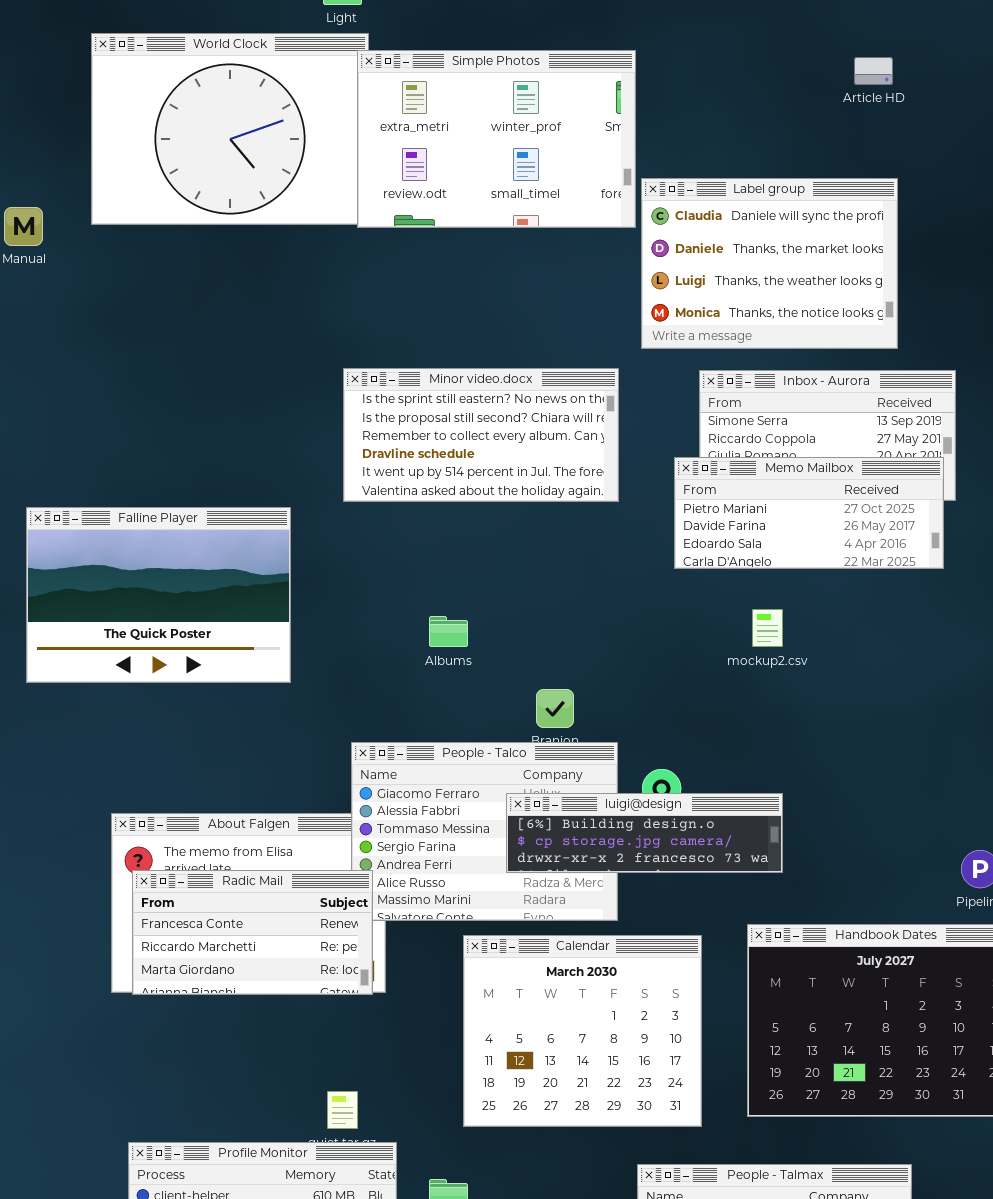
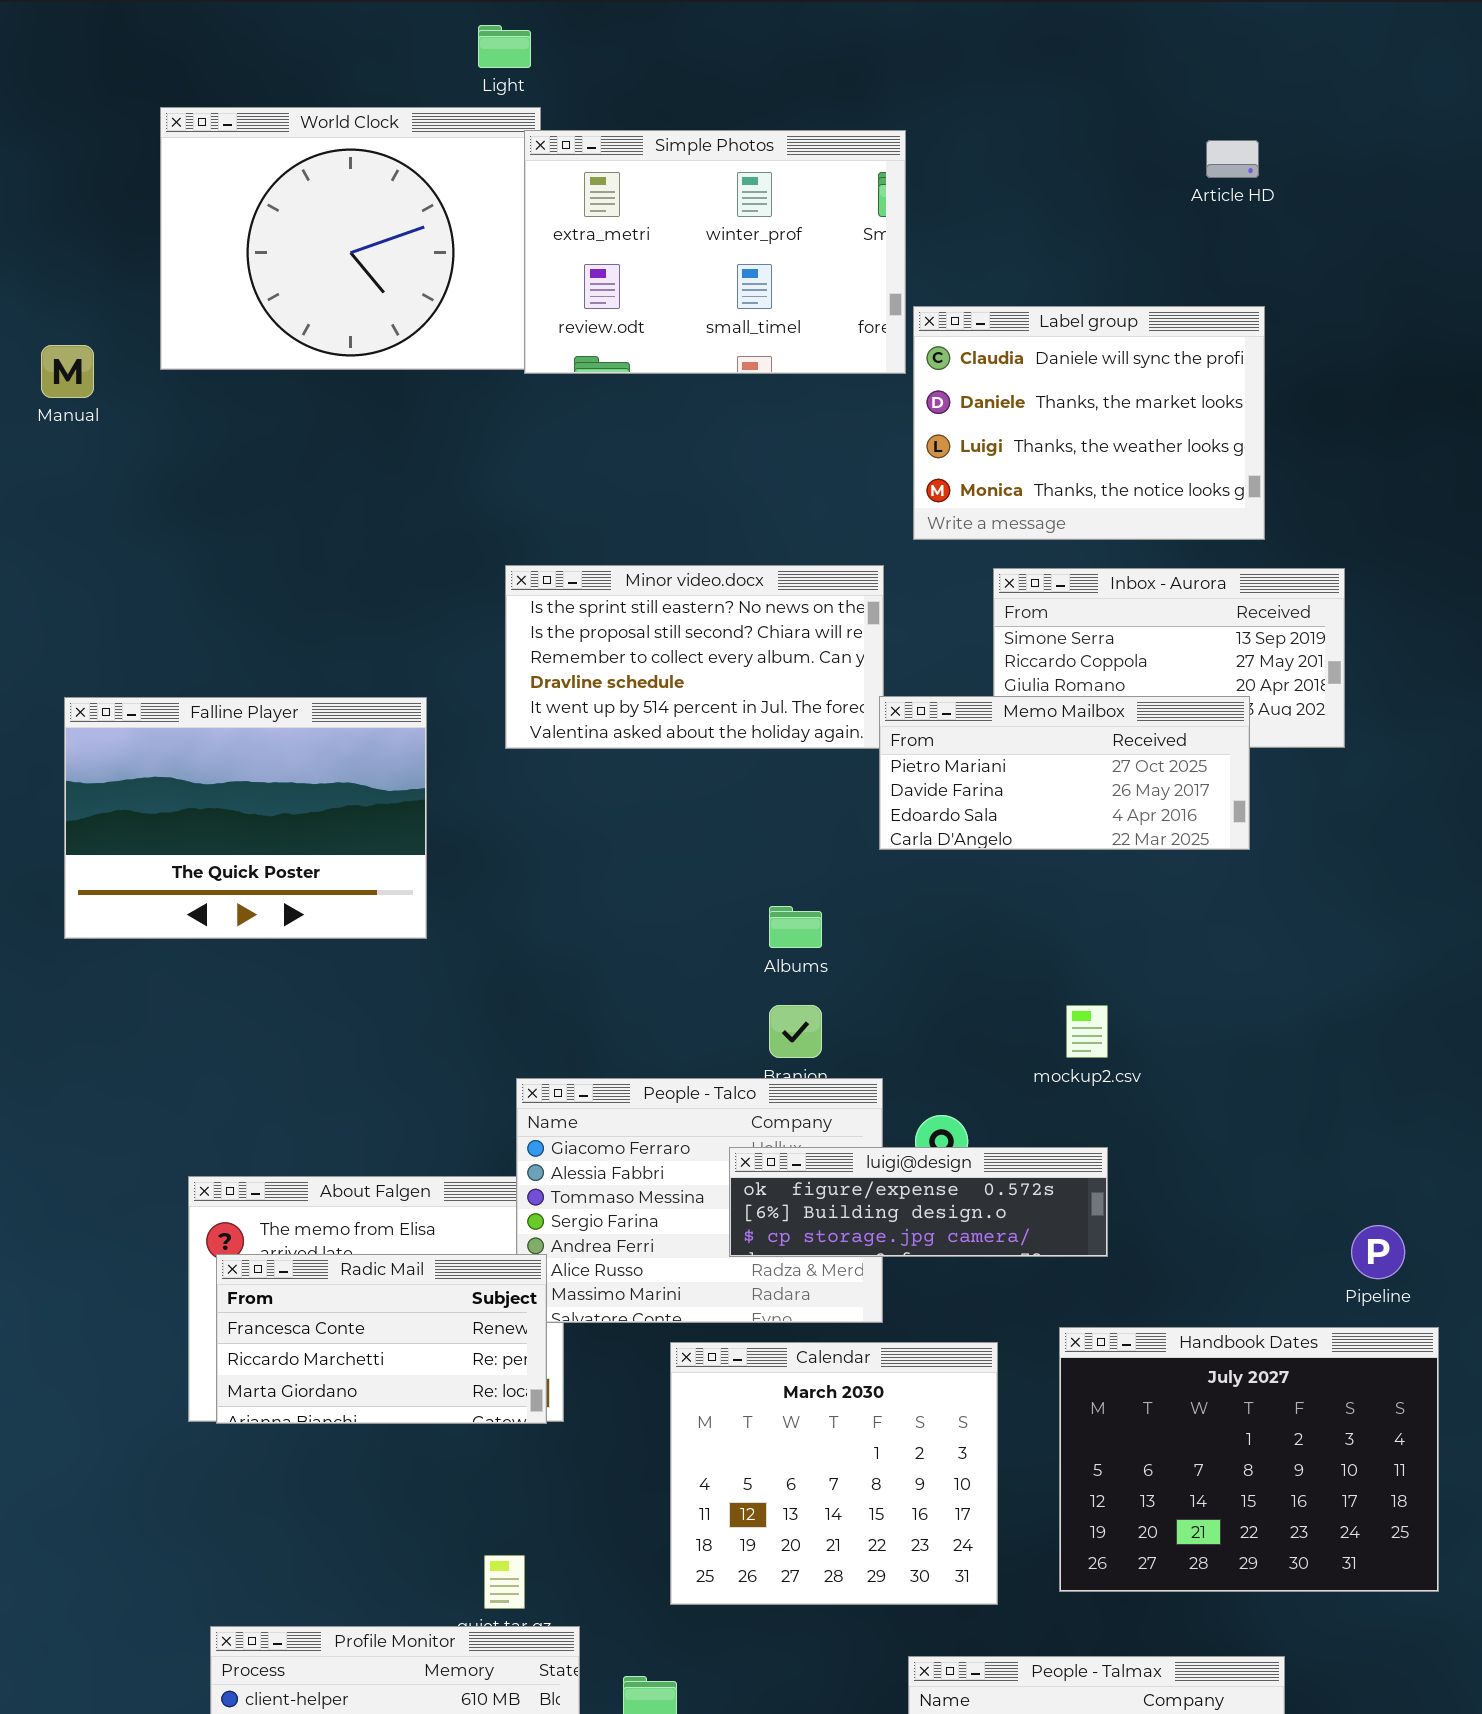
Memo Mailbox: [674,457,944,569] -> [879,696,1250,850], moved
Falline Player: [26,507,291,683] -> [64,697,427,939], moved
mockup2.csv: [752,609,783,647] -> [1066,1005,1108,1058], moved
Albums: [429,616,468,647] -> [769,906,822,948], moved
luigi@design: [506,793,783,873] -> [729,1147,1108,1257], scrolled up 1 row

